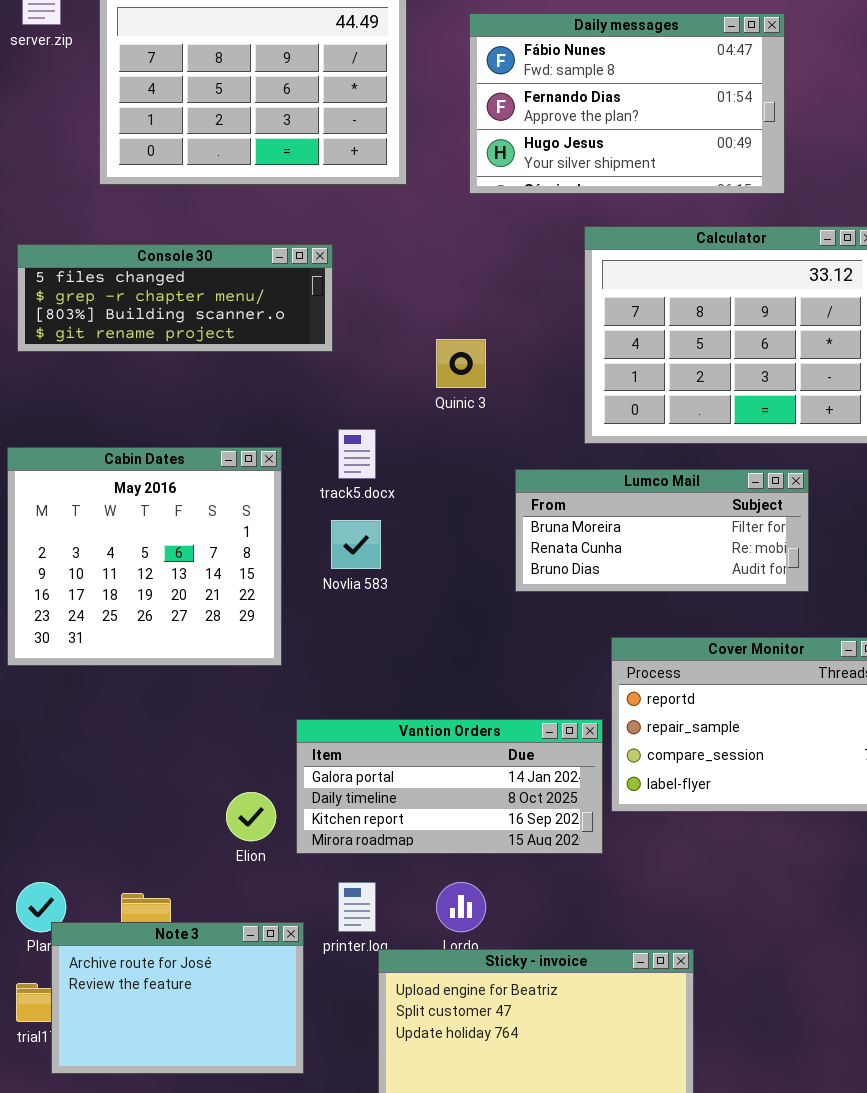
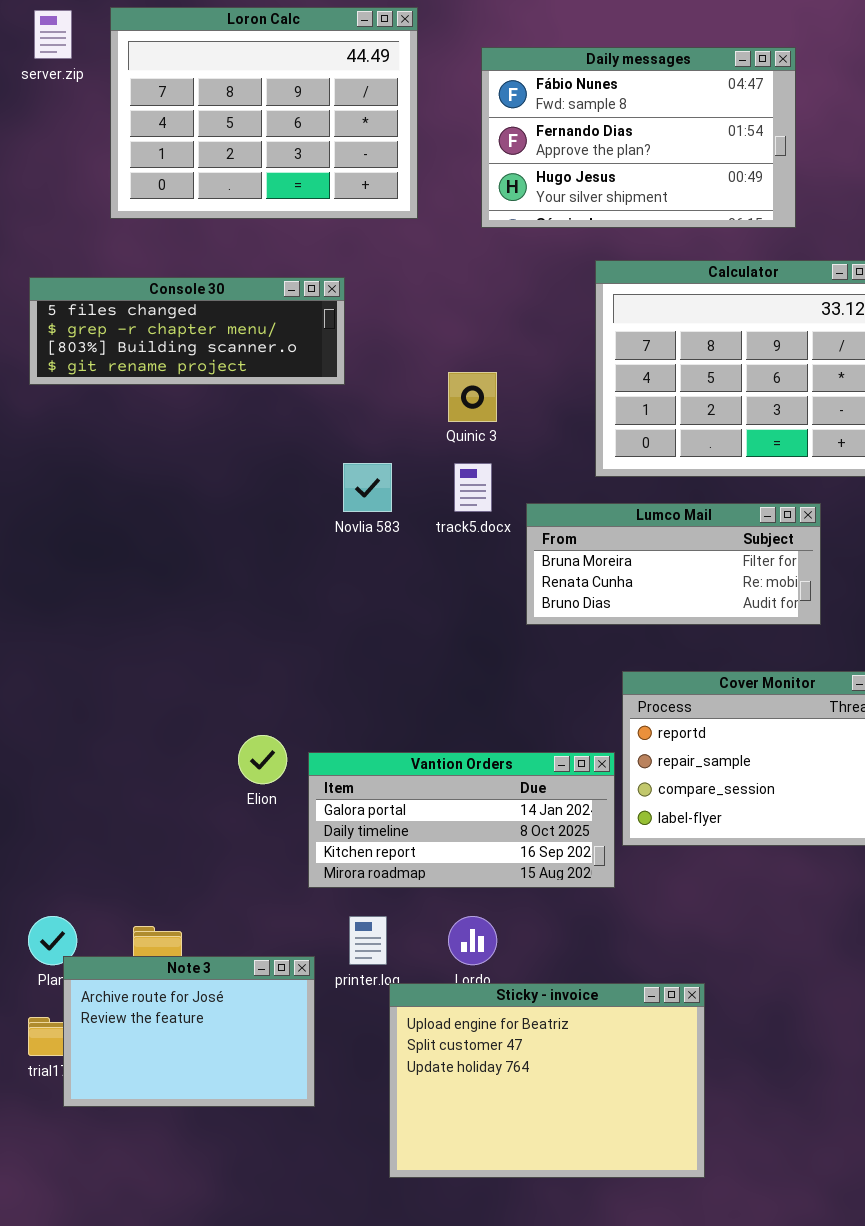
track5.docx: [338,429,376,479] -> [454,463,492,512], moved
Cabin Dates: [7,447,282,666] -> none, closed
Novlia 583: [331,520,381,569] -> [343,463,392,512], moved
Elion: [226,792,276,841] -> [238,735,287,784], moved

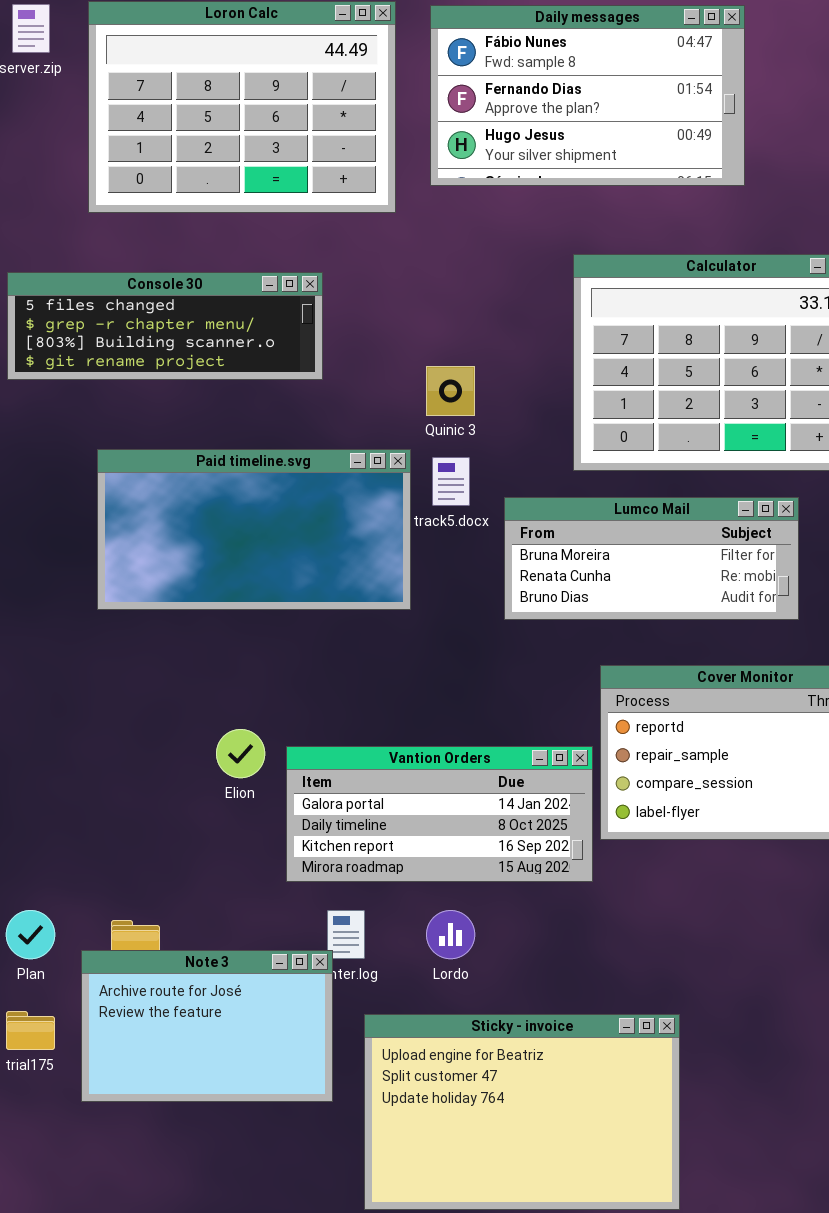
Daily messages: [481,47,796,228] -> [430,5,745,186], moved
Paid timeline.svg: none -> [97,449,411,610], opened
Note 3: [63,956,315,1107] -> [81,950,333,1102], moved
Sticky - invoice: [389,983,705,1178] -> [364,1014,680,1210], moved

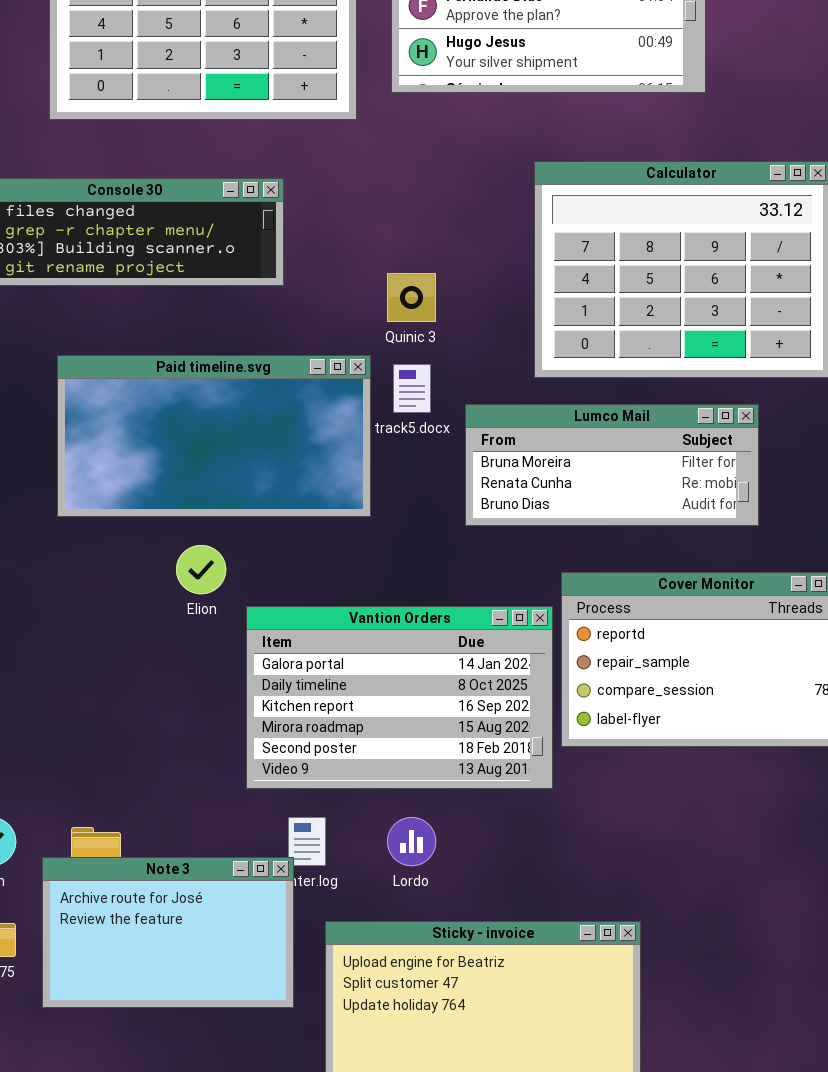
Elion: [216,729,265,778] -> [176,545,226,594], moved
Vantion Orders: [286,746,593,882] -> [246,606,553,789], resized

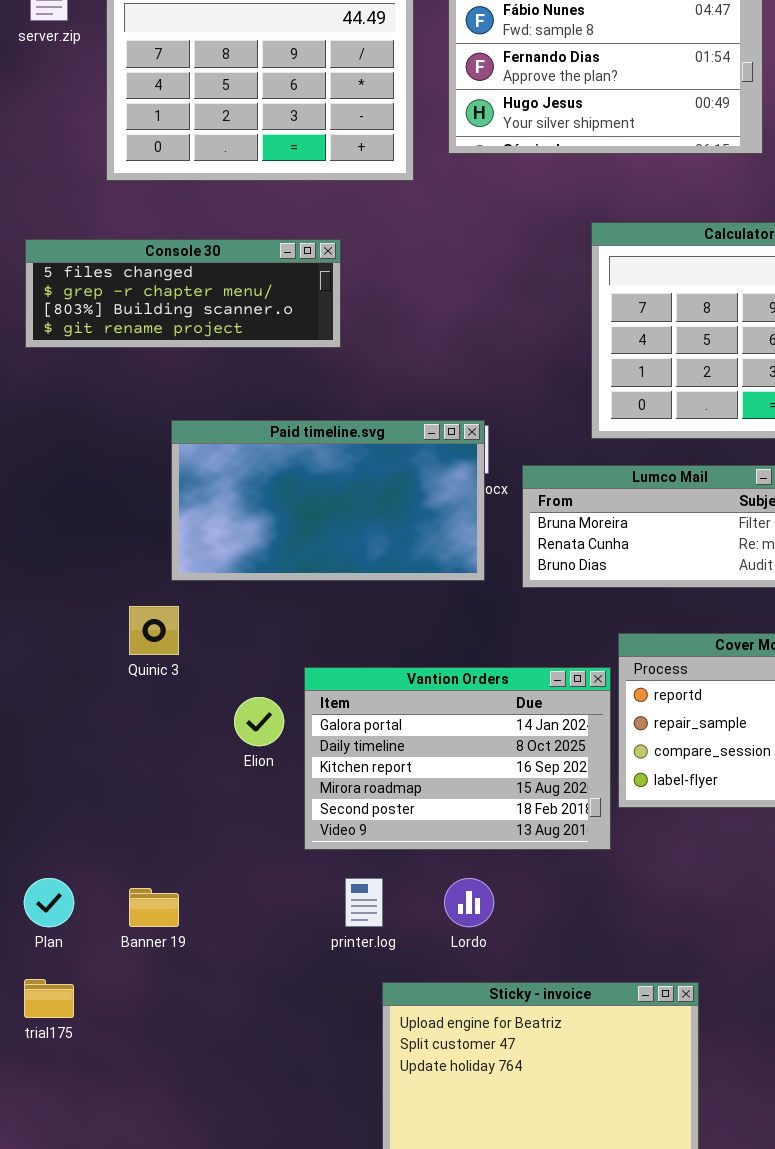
Quinic 3: [387,273,436,322] -> [129,606,179,655], moved
Paid timeline.svg: [57,355,371,517] -> [171,420,485,581], moved
Elion: [176,545,226,594] -> [234,697,284,746], moved
Note 3: [42,857,294,1008] -> none, closed

